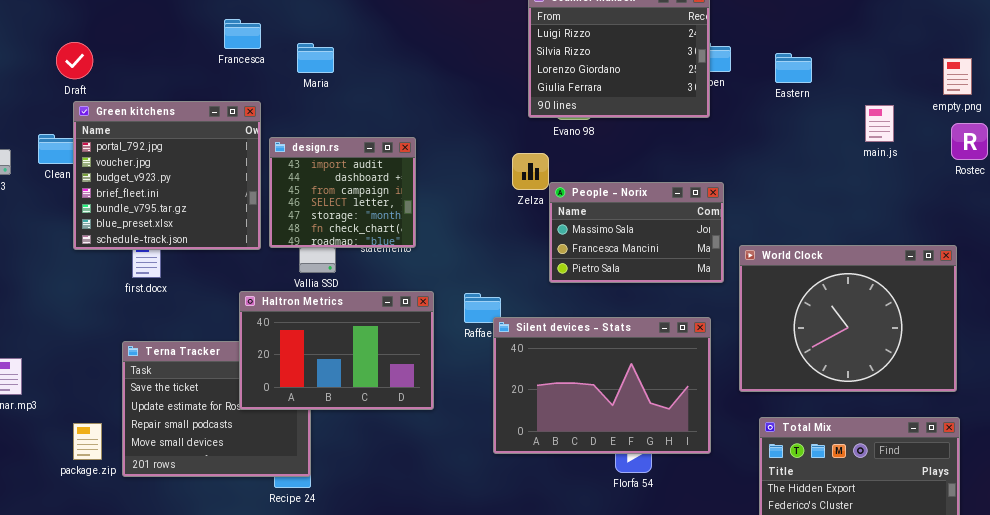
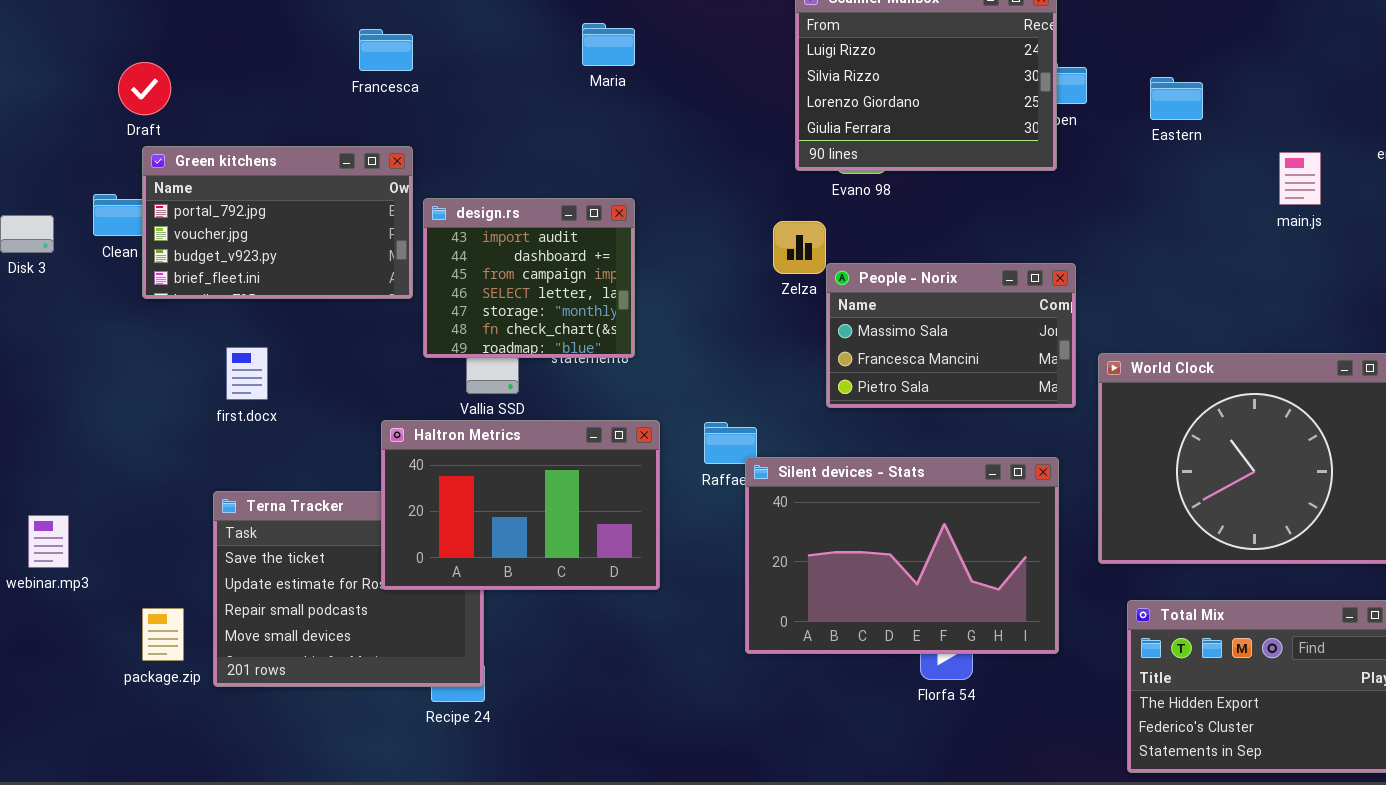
Maria: [297,43,334,73] -> [582,23,635,66], moved
Green kitchens: [73,101,261,250] -> [142,146,413,299], resized

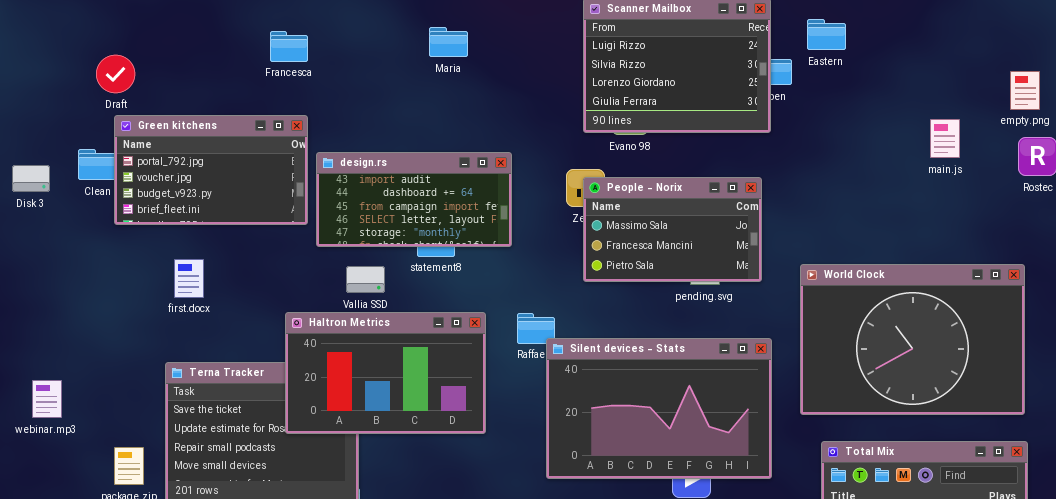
Eastern: [1150,77,1203,120] -> [807,19,846,50], moved
design.rs: [423,198,635,358] -> [316,152,512,247], resized
People - Norix: [826,263,1076,408] -> [583,177,762,282], moved

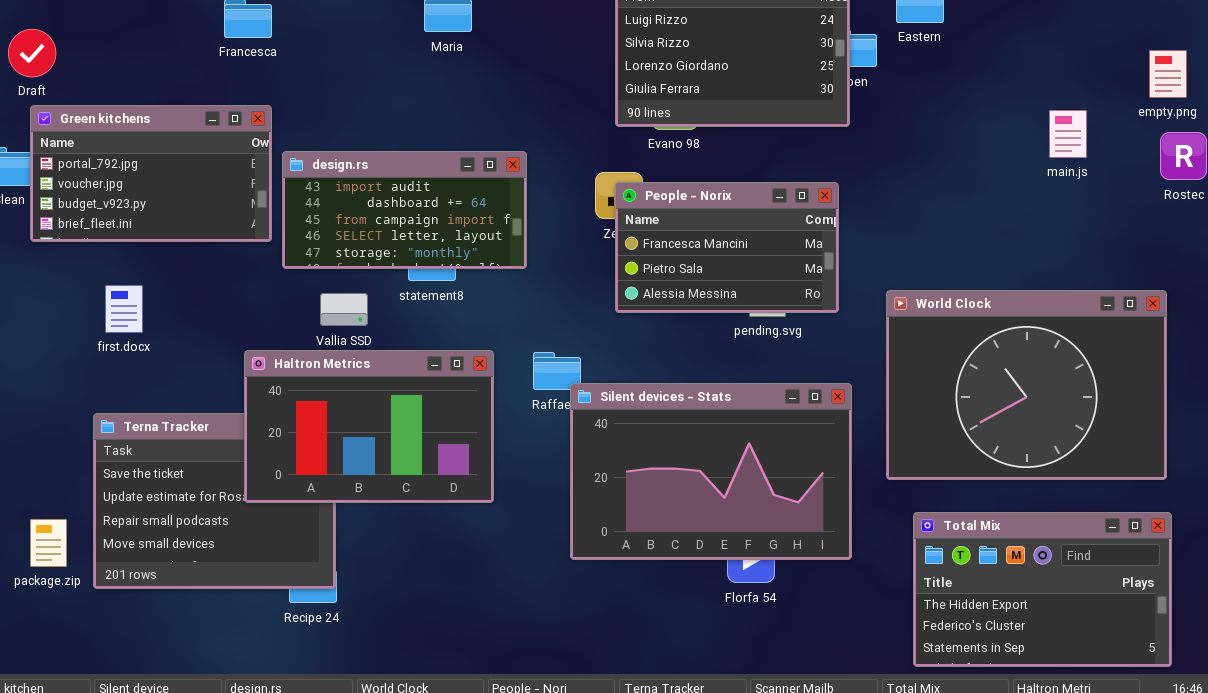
People - Norix: [583,177,762,282] -> [615,182,839,313], scrolled down 1 row

